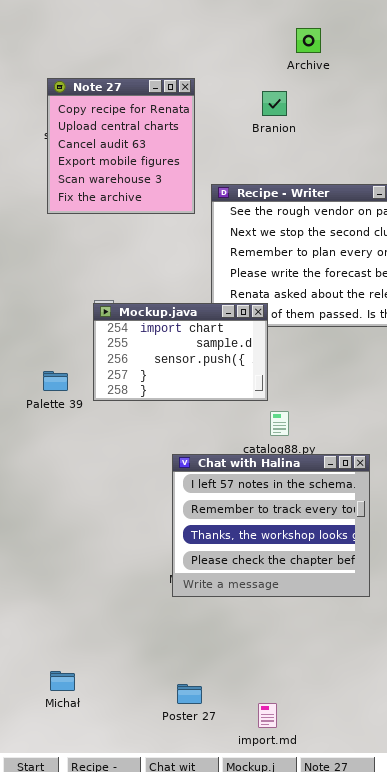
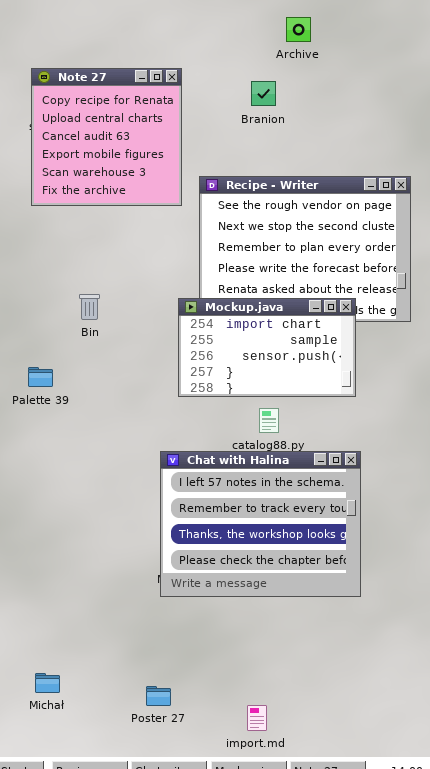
Mockup.java: [93,303,268,401] -> [178,298,356,397], moved
Poster 27: [177,684,202,704] -> [146,686,171,706], moved

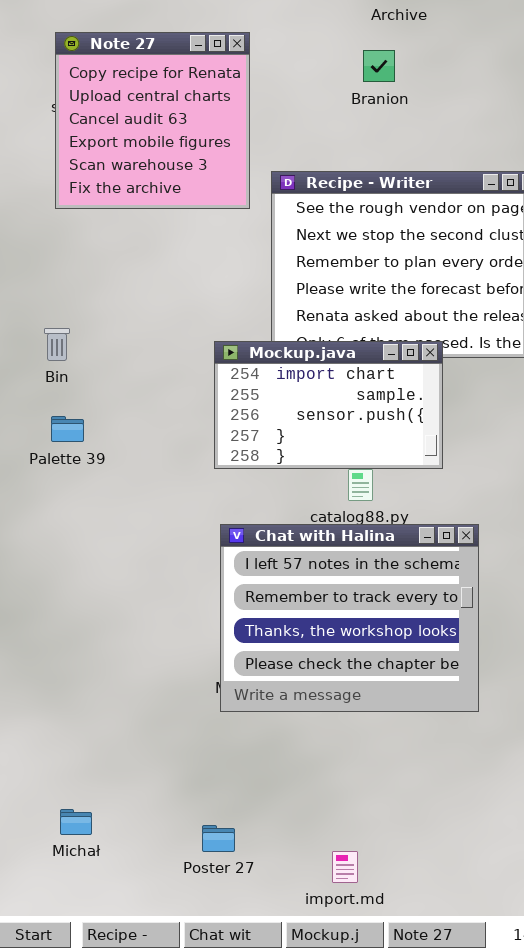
Branion: [251,81,276,106] -> [363,50,395,82], moved
Bin: [79,294,100,320] -> [44,328,70,361], moved
Mockup.java: [178,298,356,397] -> [214,341,443,469], moved

